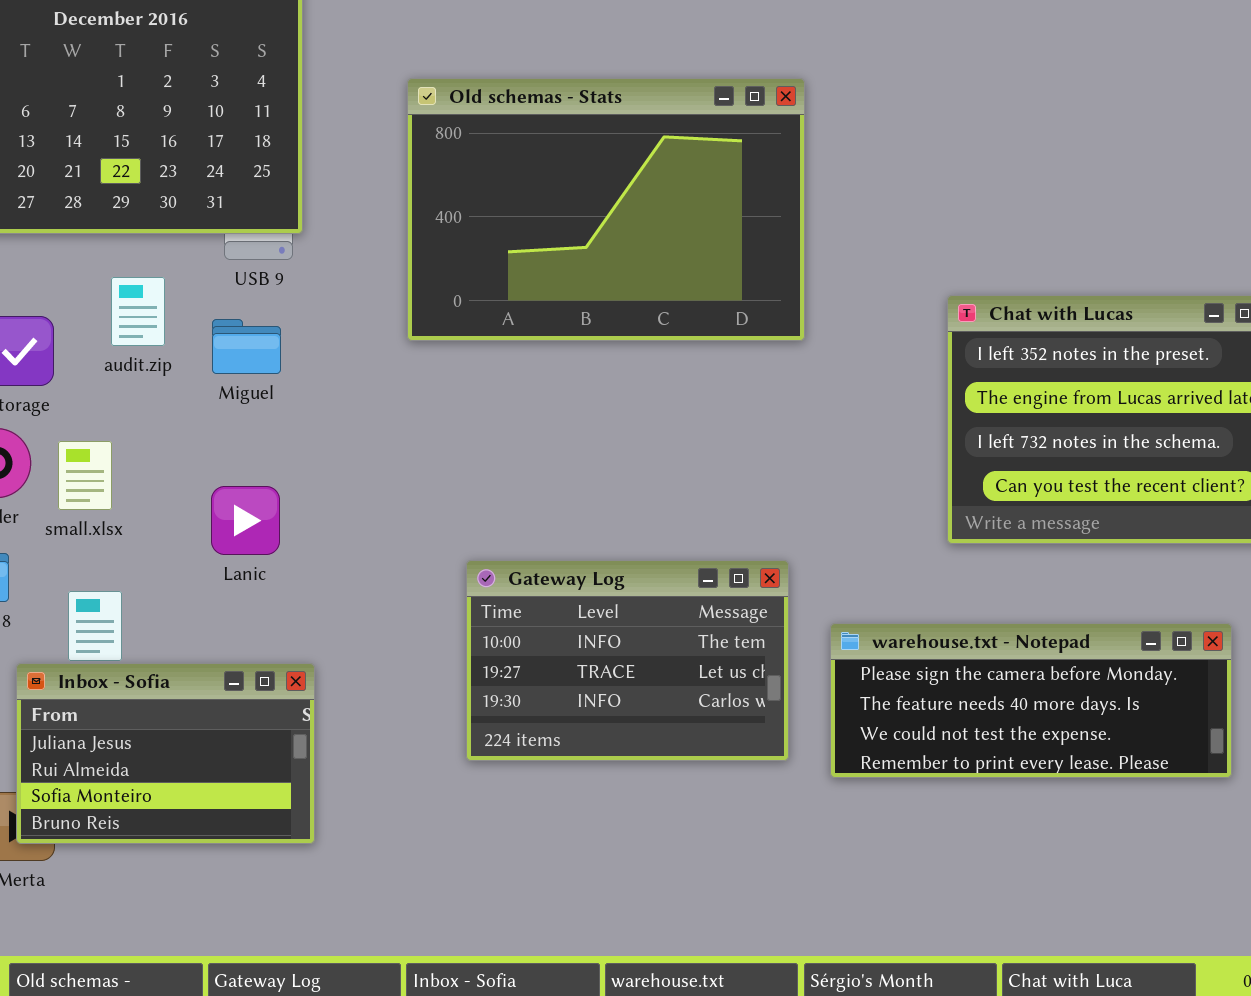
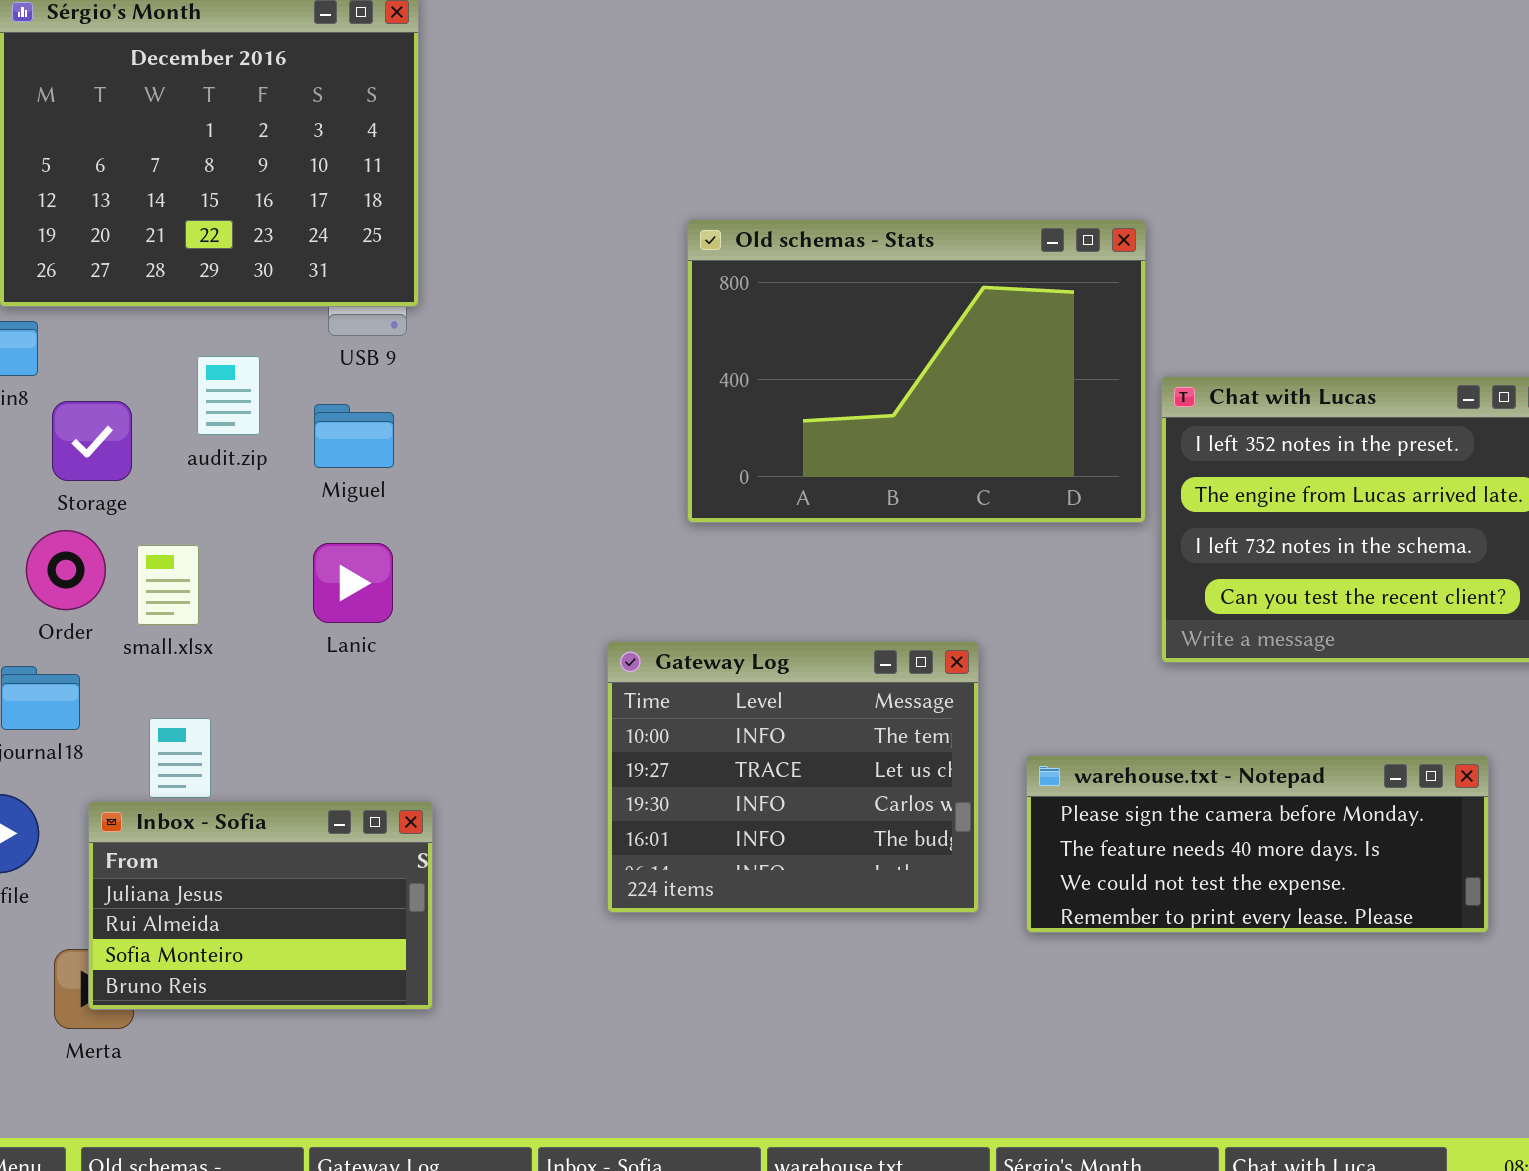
Old schemas - Stats: [407,78,805,341] -> [687,219,1146,523], moved
Lanic: [211,486,280,555] -> [313,543,393,623], moved
Gateway Log: [466,560,789,761] -> [607,641,979,913], resized

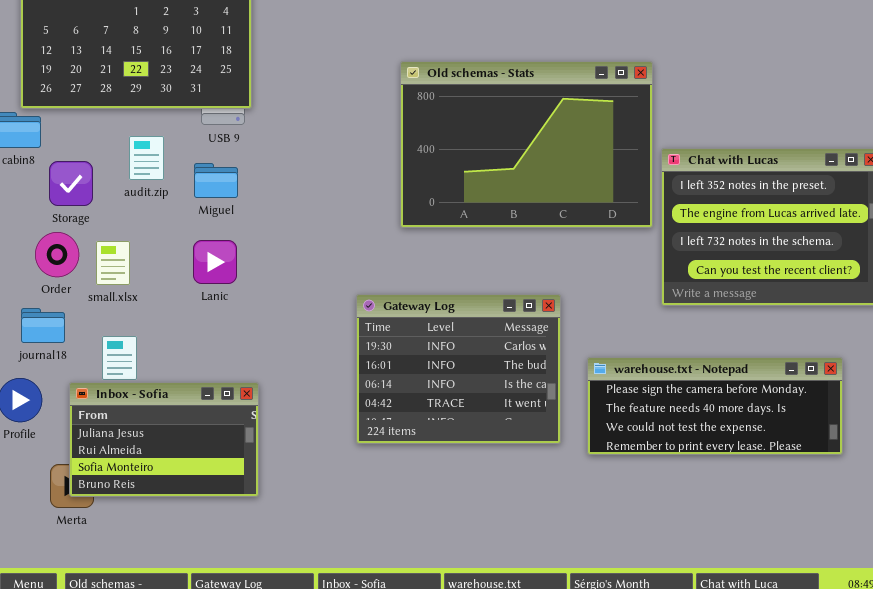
Gateway Log: [607,641,979,913] -> [356,294,561,444], scrolled down 2 rows

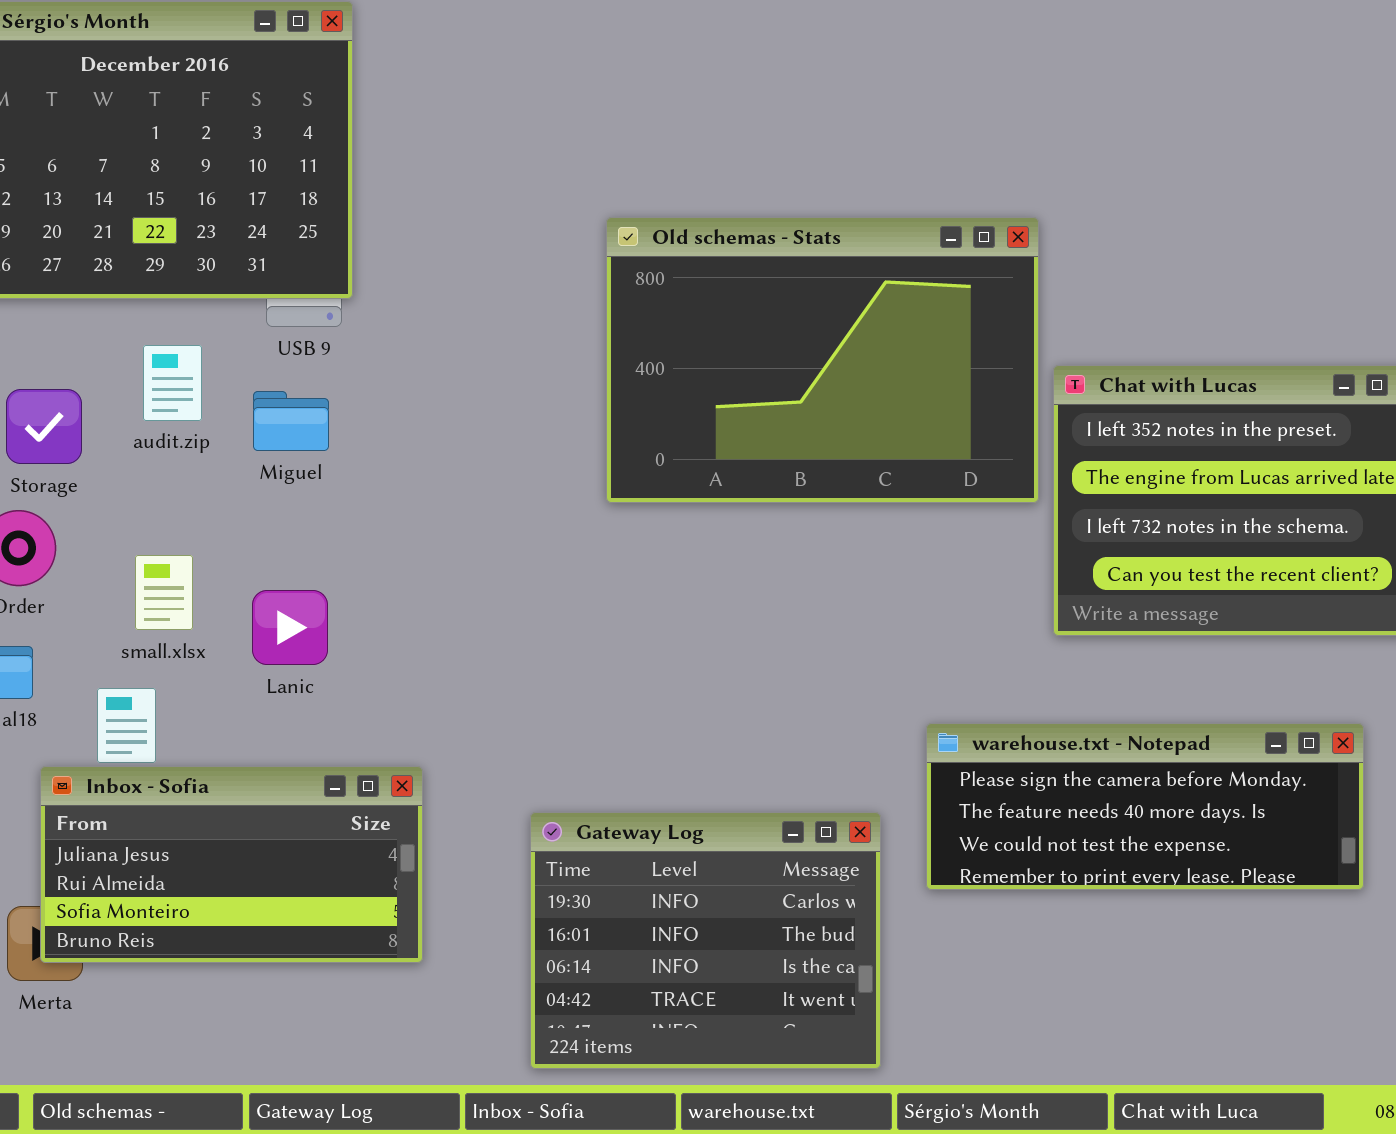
Lanic: [193,240,237,284] -> [252,590,328,665], moved
small.xlsx: [96,241,130,285] -> [135,555,193,630], moved
Gateway Log: [356,294,561,444] -> [530,812,881,1069], moved
Inbox - Sofia: [69,382,259,497] -> [40,766,423,963], resized

